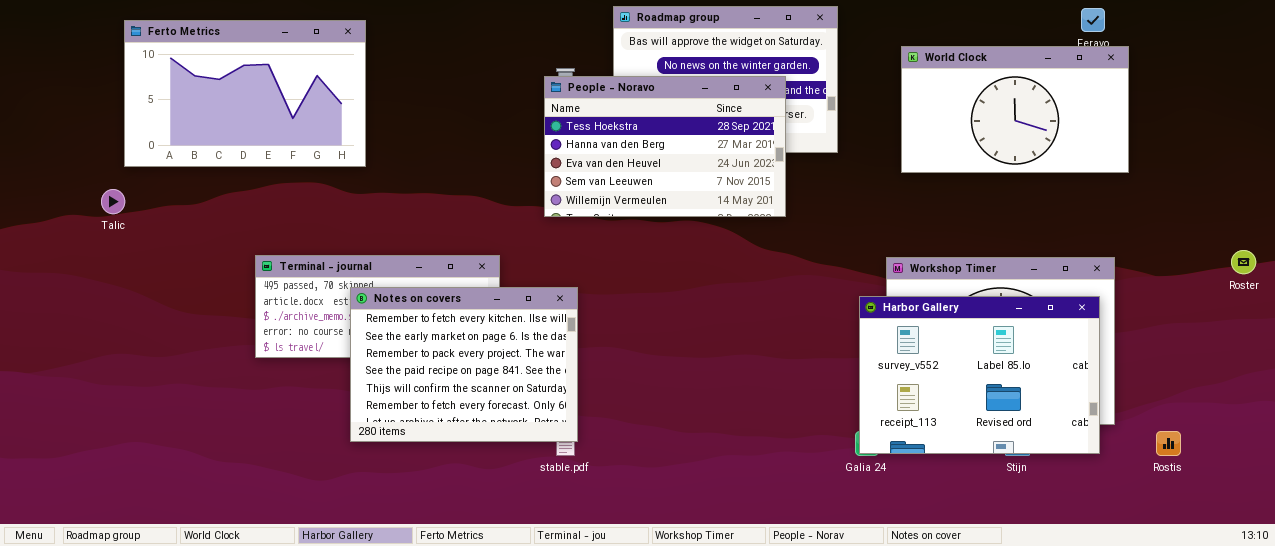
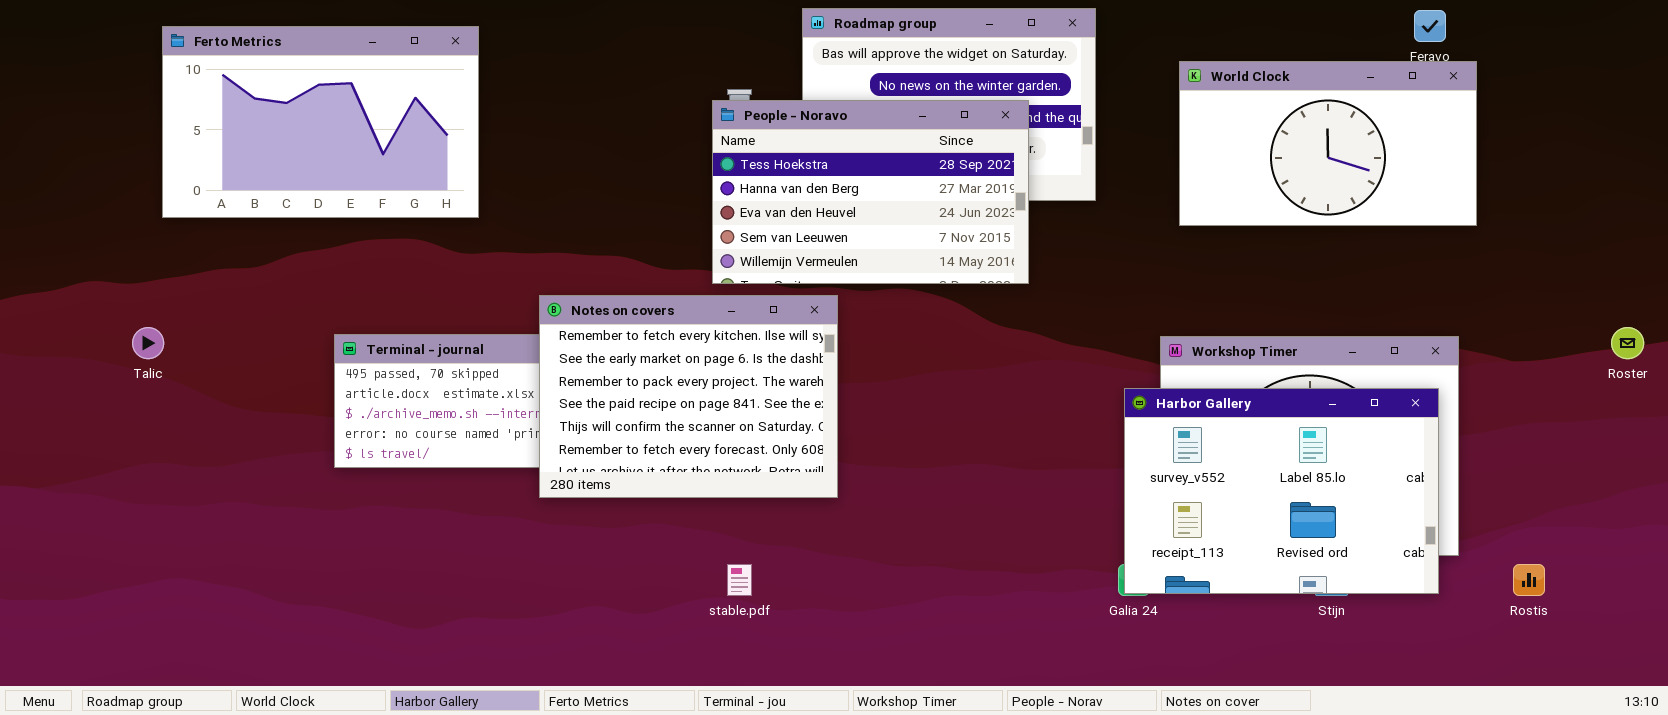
Talic: [101,189,125,214] -> [132,327,164,359], moved
Notes on covers: [350,287,578,442] -> [539,295,838,498], moved

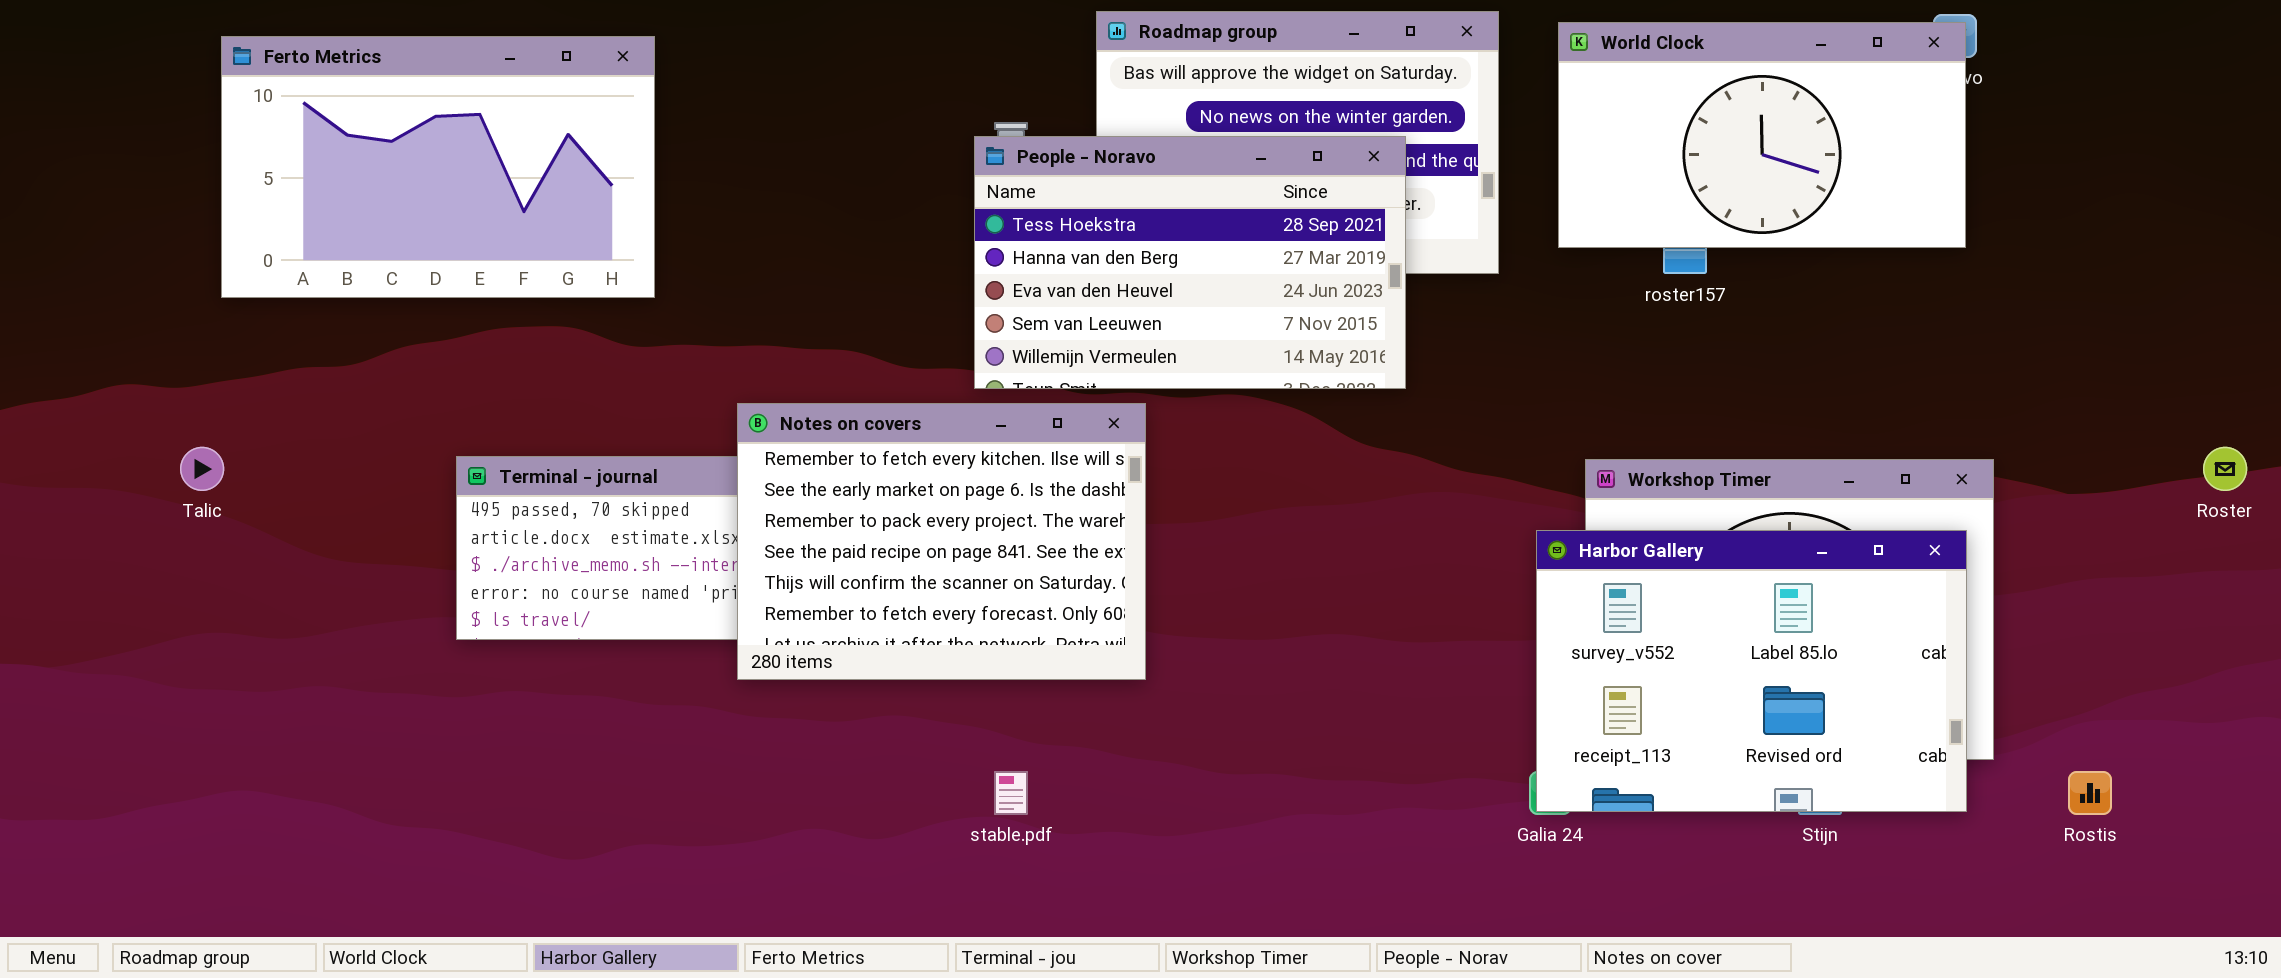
World Clock: [1179,61,1477,226] -> [1558,22,1966,248], moved

